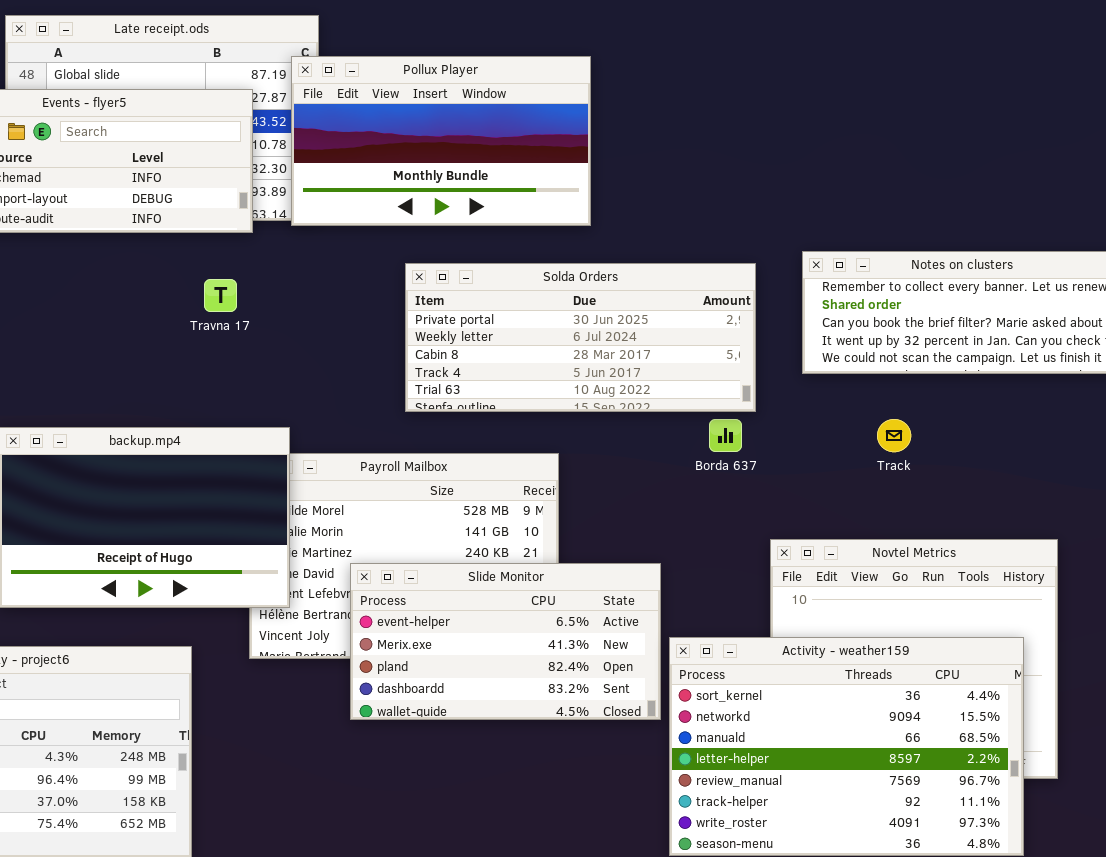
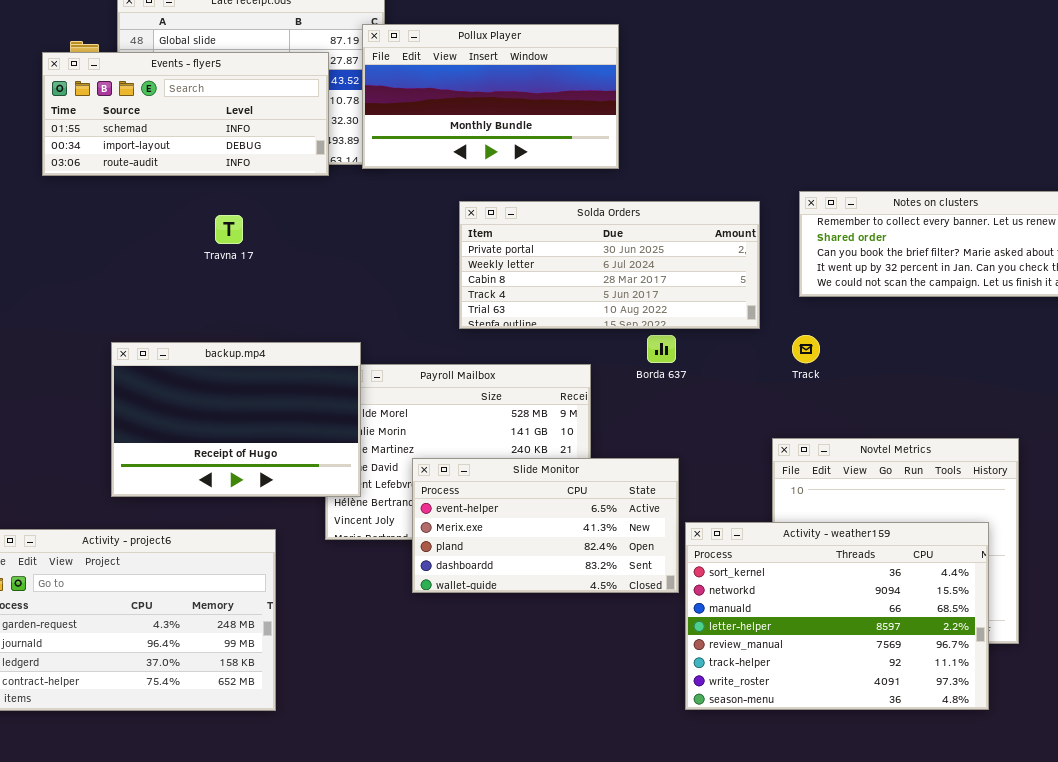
Travna 17: [204,279,237,312] -> [215,215,243,244], moved
Borda 637: [709,419,742,452] -> [647,335,676,363], moved
Track: [877,419,911,452] -> [792,335,820,363], moved

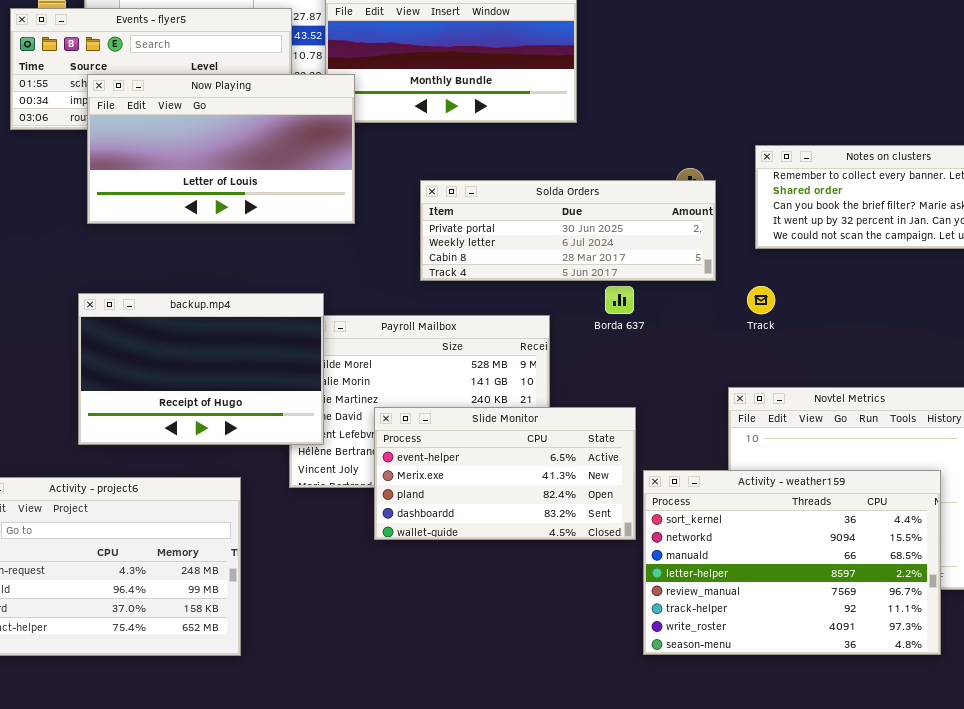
Now Playing: none -> [87,74,355,224], opened
Solda Orders: [459,201,760,329] -> [420,180,716,281], resized

